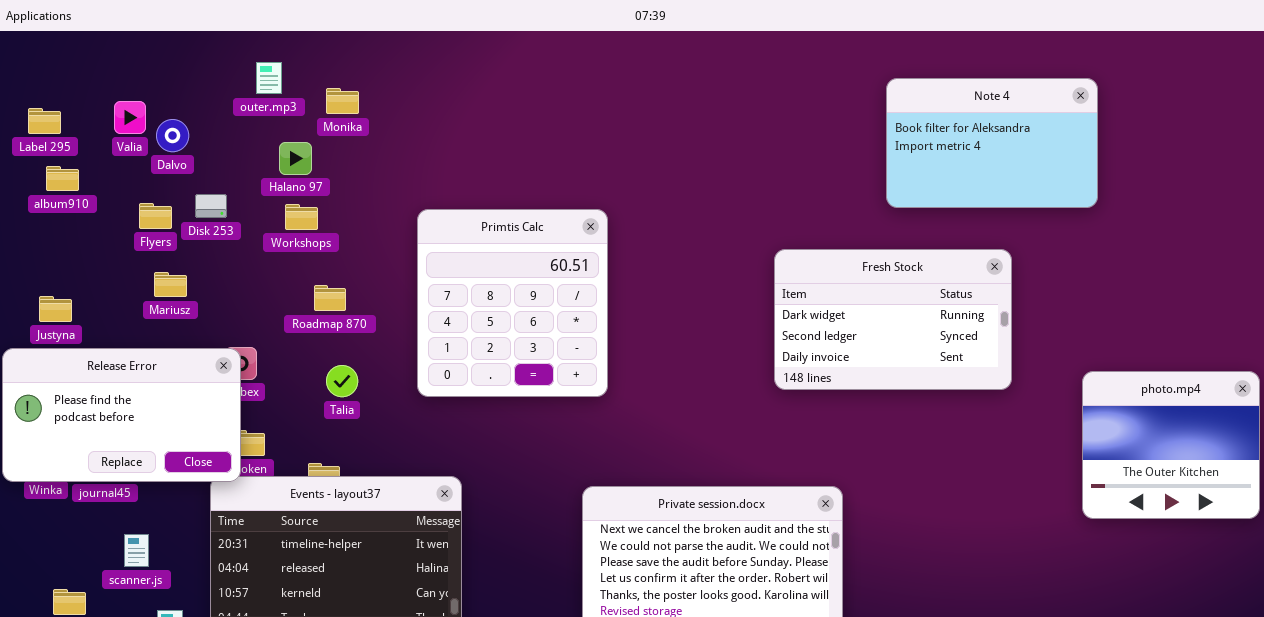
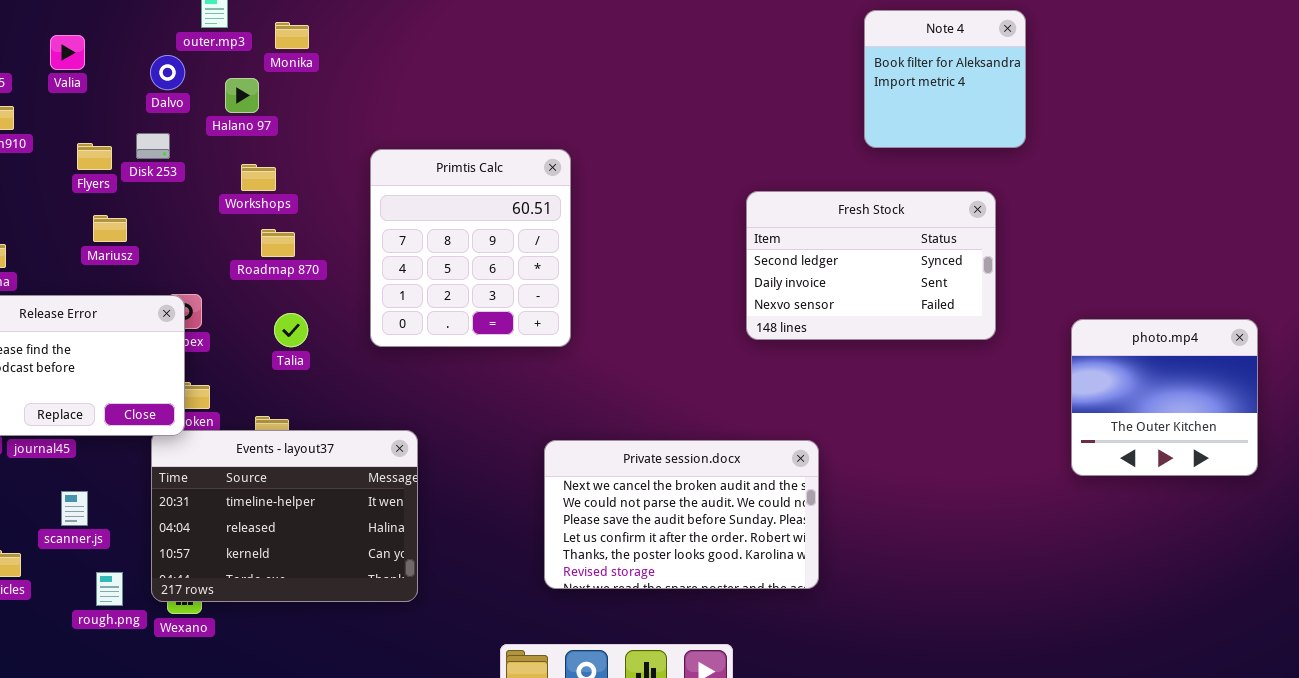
Note 4: [886,78,1098,208] -> [864,10,1026,148], resized
Dalvo: [156,119,189,152] -> [150,55,185,90], moved
Workshops: [285,204,318,230] -> [241,164,276,191], moved
Fresh Stock: [774,249,1012,390] -> [746,191,996,340], scrolled down 1 row

